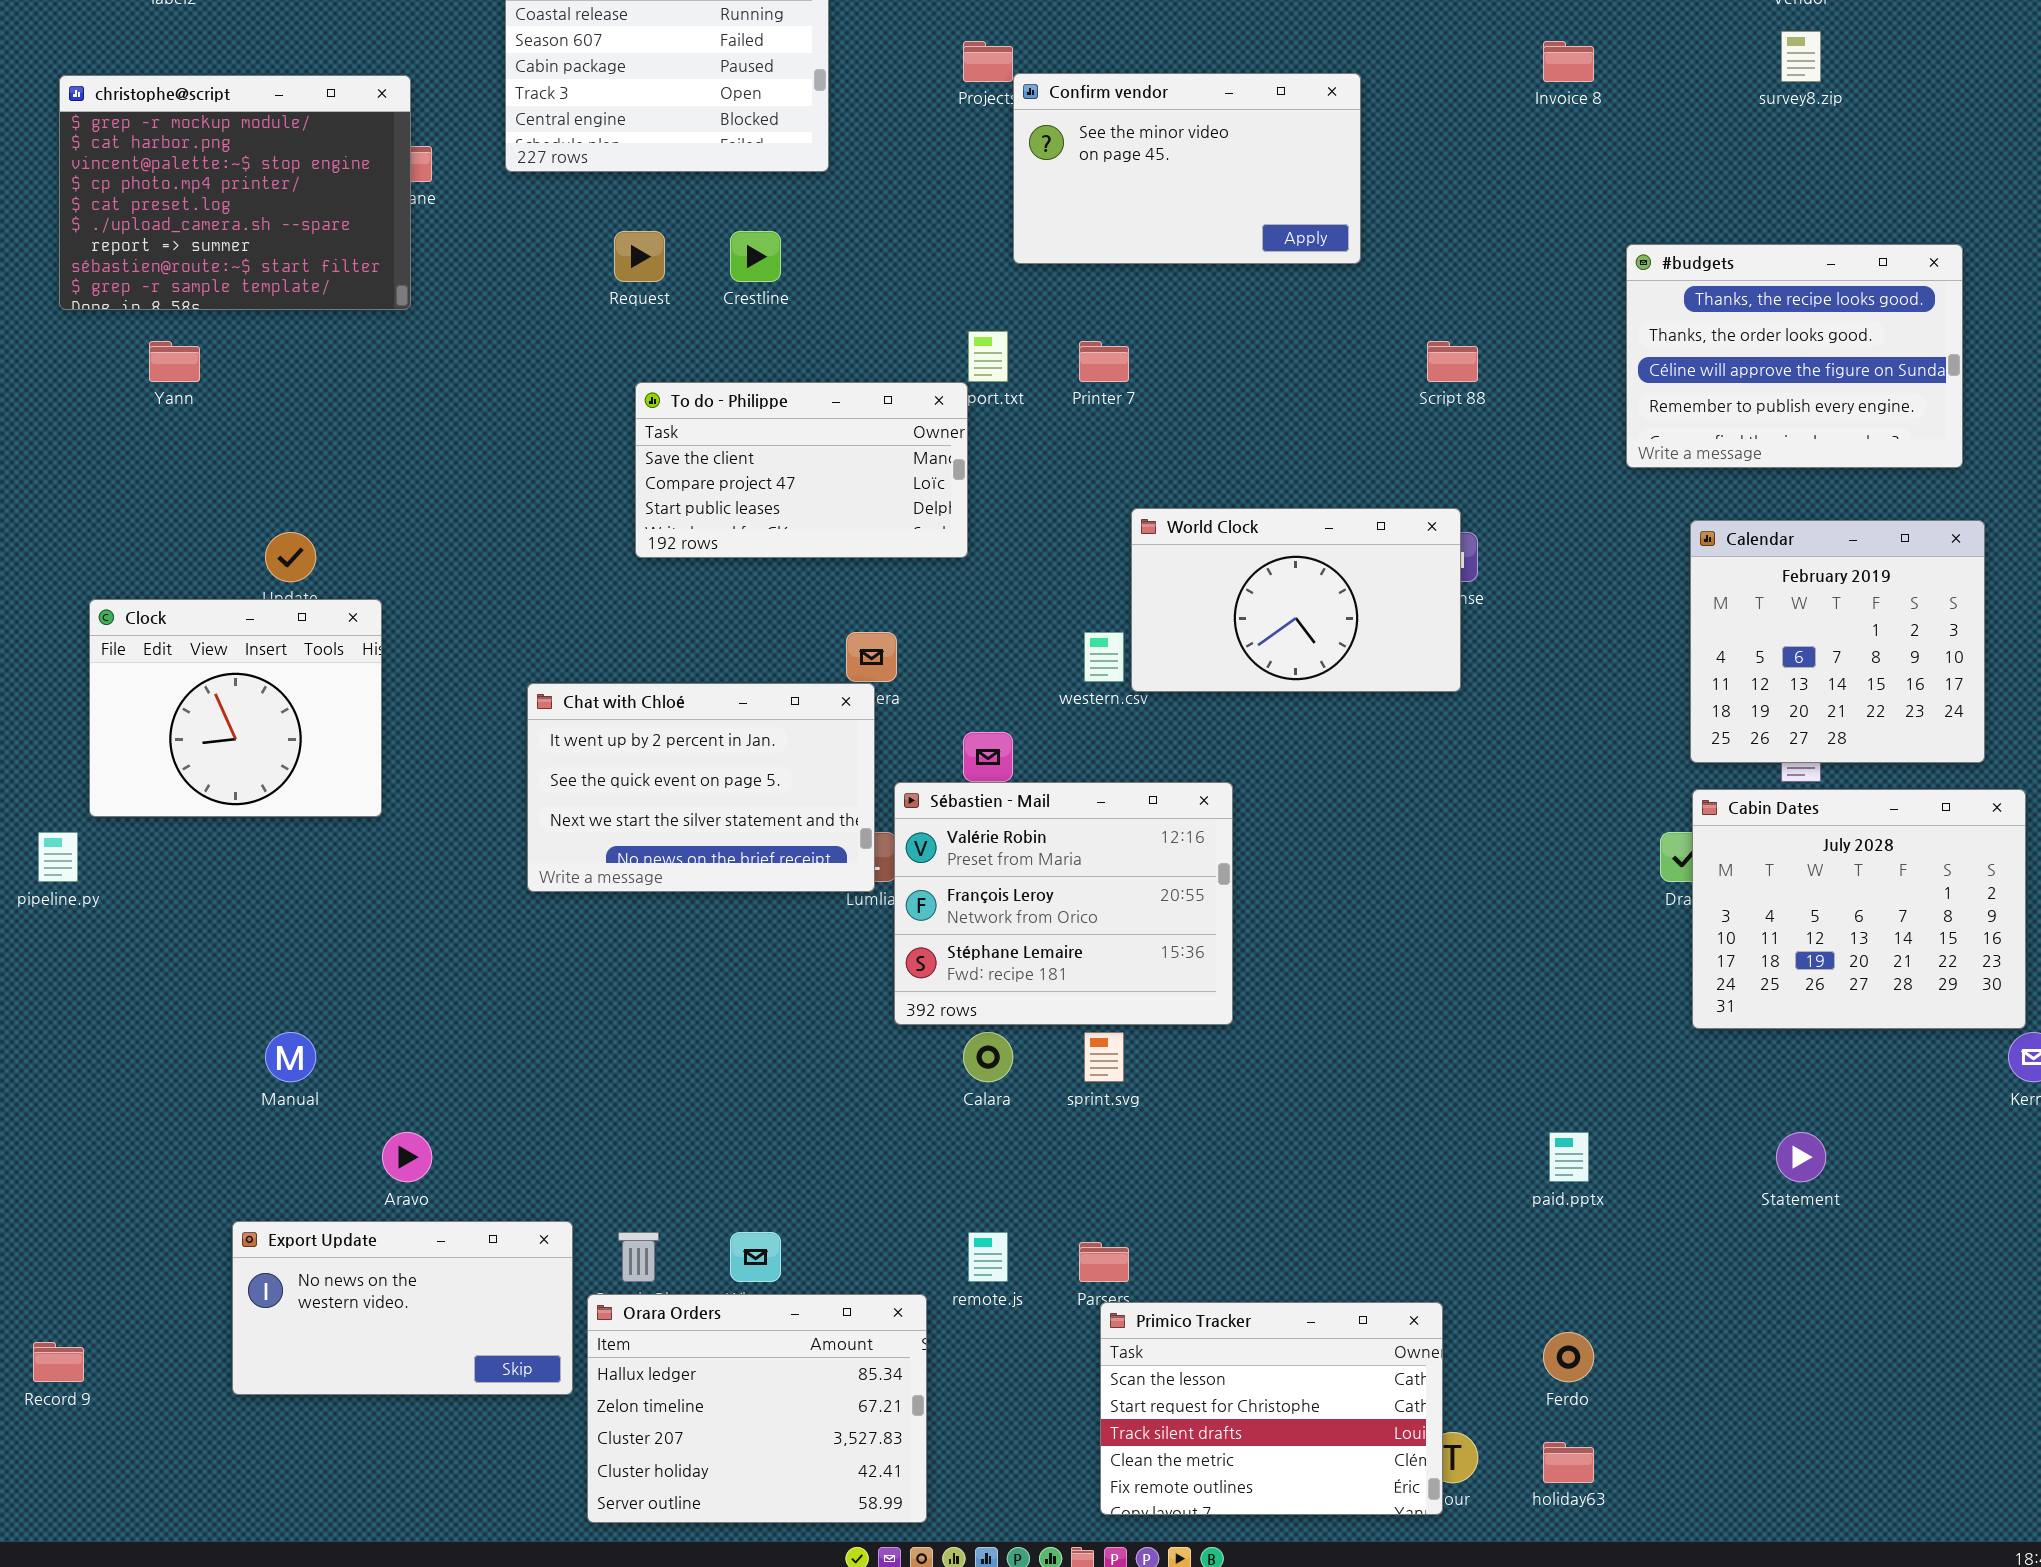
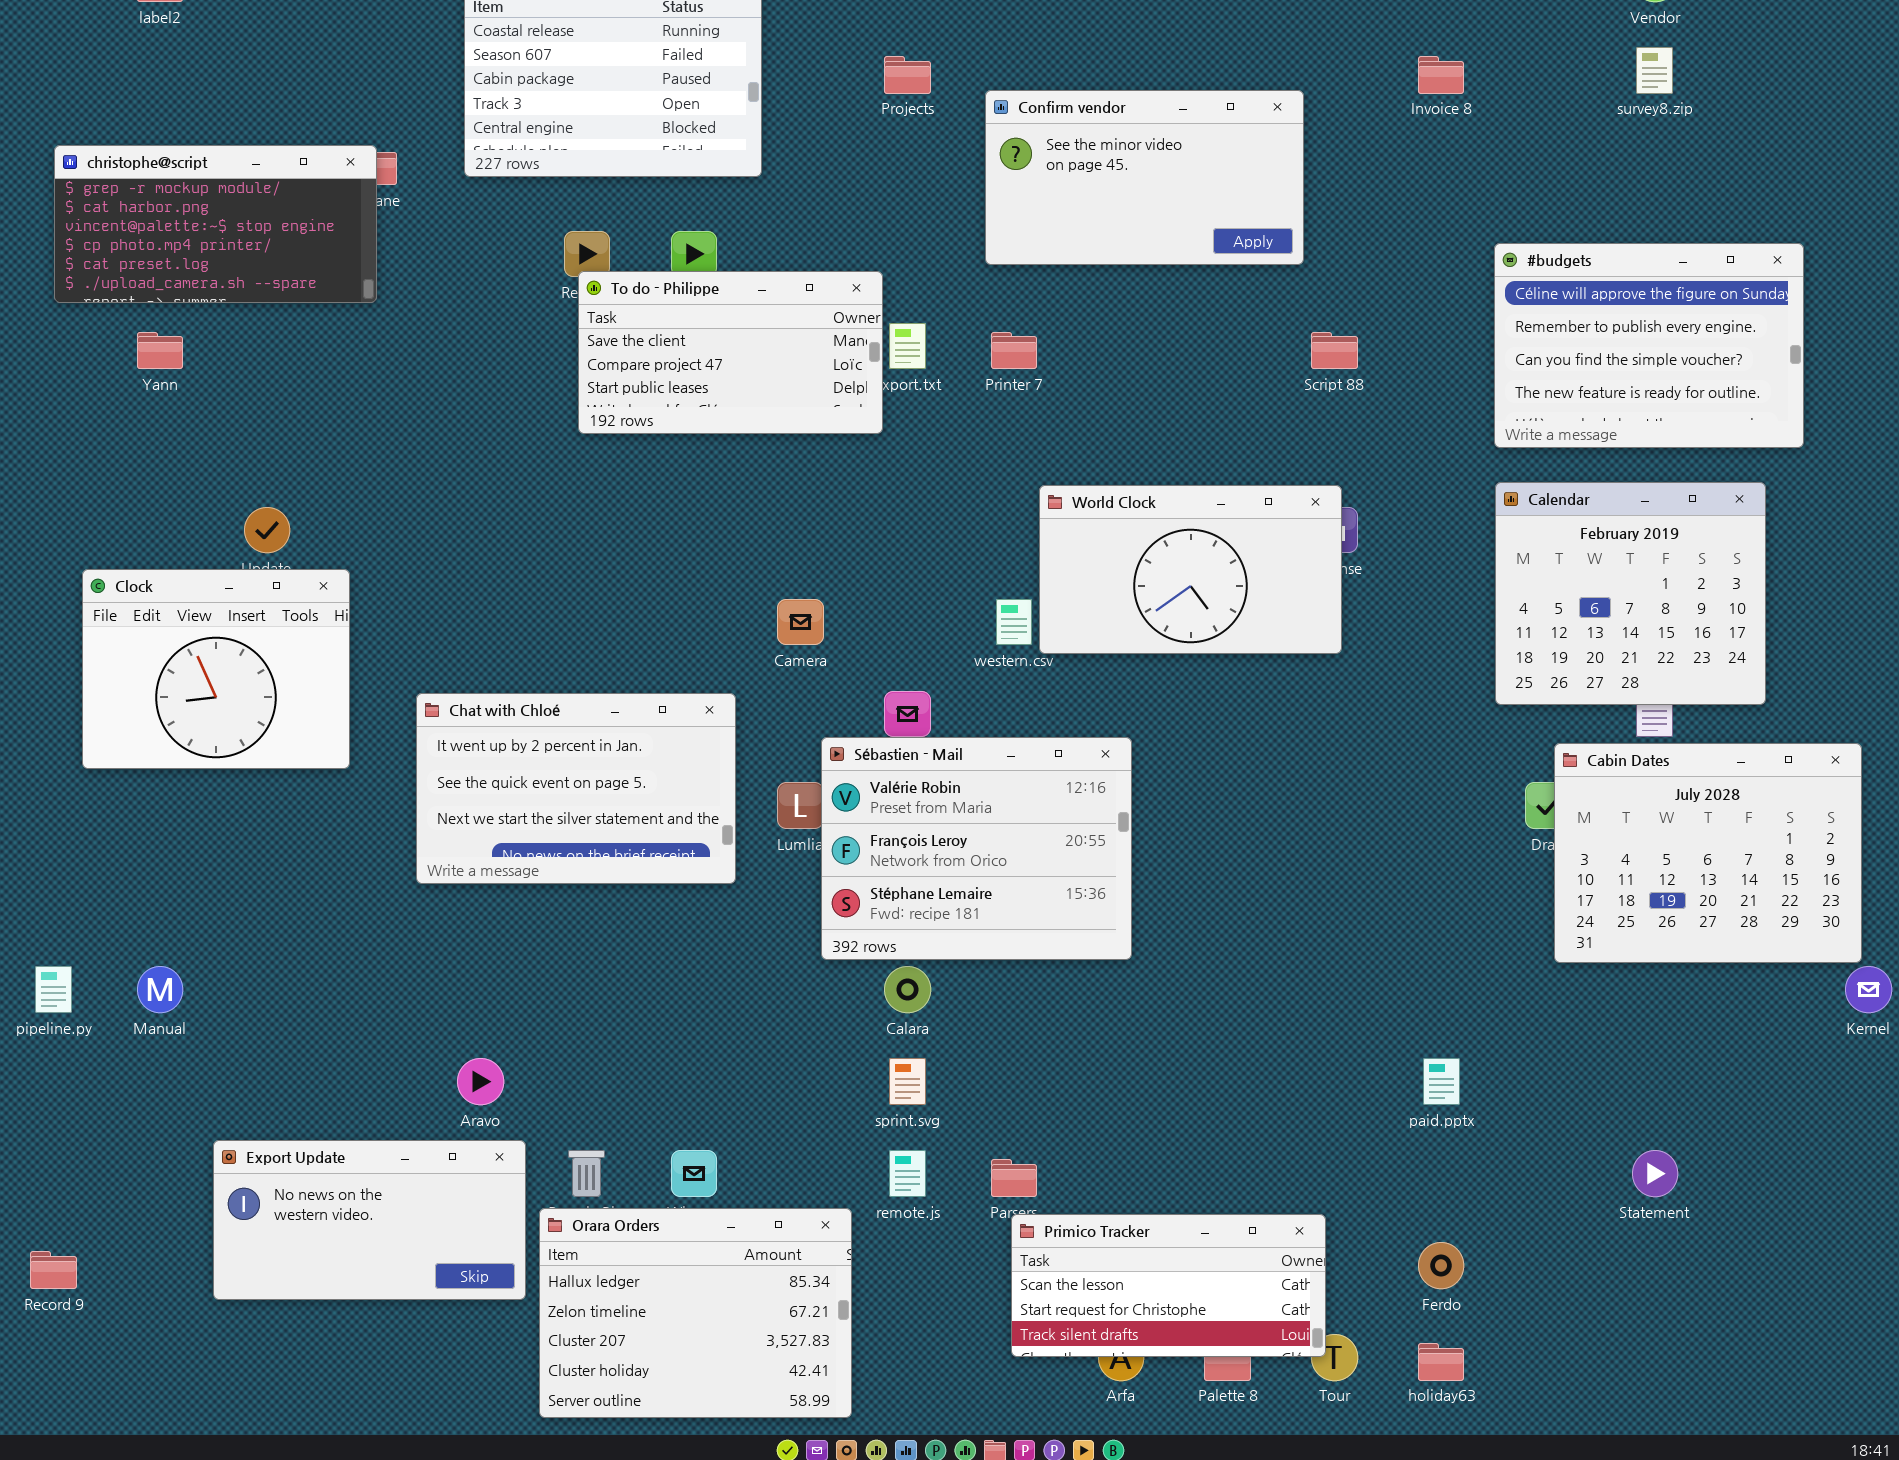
Confirm vendor: [1013,73,1361,264] -> [985,90,1304,265], moved
christophe@script: [59,75,411,310] -> [54,145,377,303], resized
#budgets: [1626,244,1963,468] -> [1494,243,1804,448], scrolled down 2 rows
To do - Philippe: [635,382,968,558] -> [578,271,883,434], moved
Calendar: [1690,520,1985,763] -> [1495,482,1766,705], moved
Chat with Chloé: [527,683,875,892] -> [416,693,736,884], moved
pipeline.py: [38,832,78,882] -> [35,966,72,1013], moved
Manual: [265,1032,316,1082] -> [137,966,183,1013], moved
sprint.svg: [1084,1032,1124,1082] -> [889,1058,926,1105], moved
Aravo: [382,1132,432,1182] -> [457,1058,504,1105], moved
Statement: [1776,1132,1826,1182] -> [1632,1150,1678,1197], moved
Primico Tracker: [1100,1302,1443,1515] -> [1011,1214,1326,1357], resized

